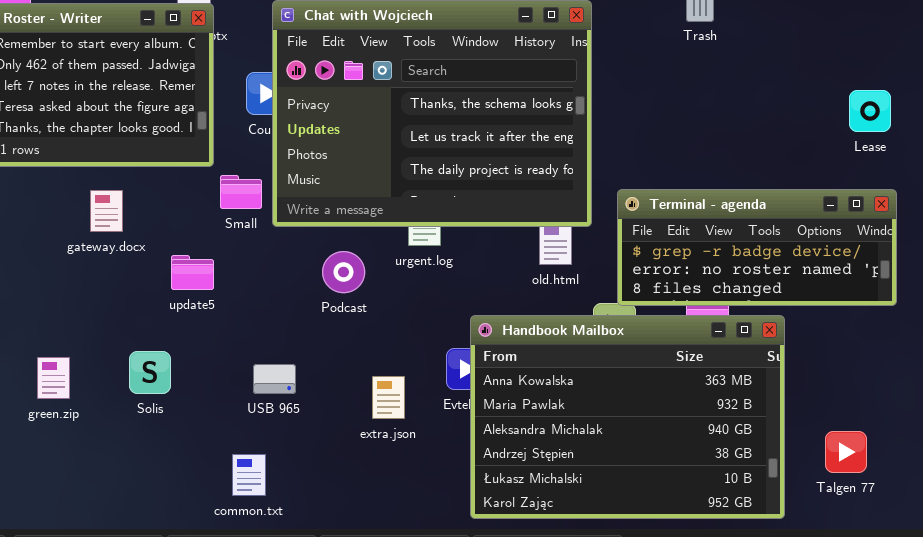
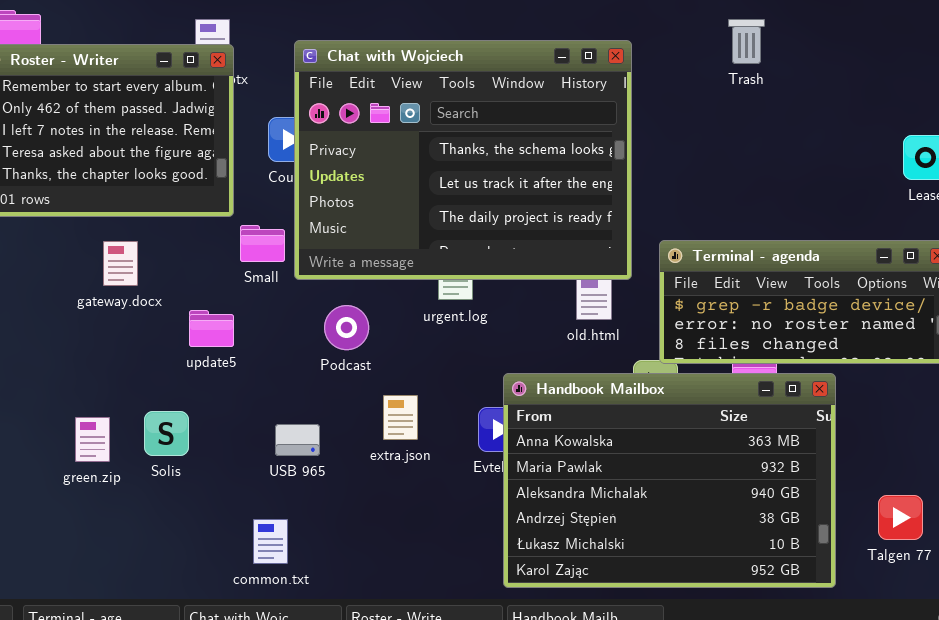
Podcast: [322,251,365,293] -> [324,305,369,350], moved
green.zip: [37,357,70,399] -> [75,417,110,462], moved
extra.json: [372,376,405,419] -> [383,395,418,440], moved

